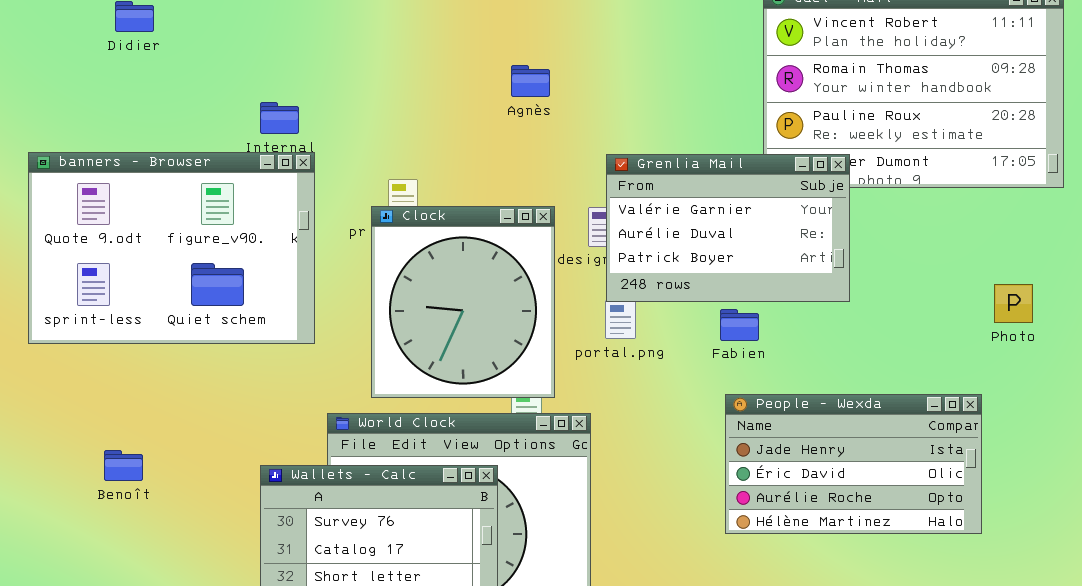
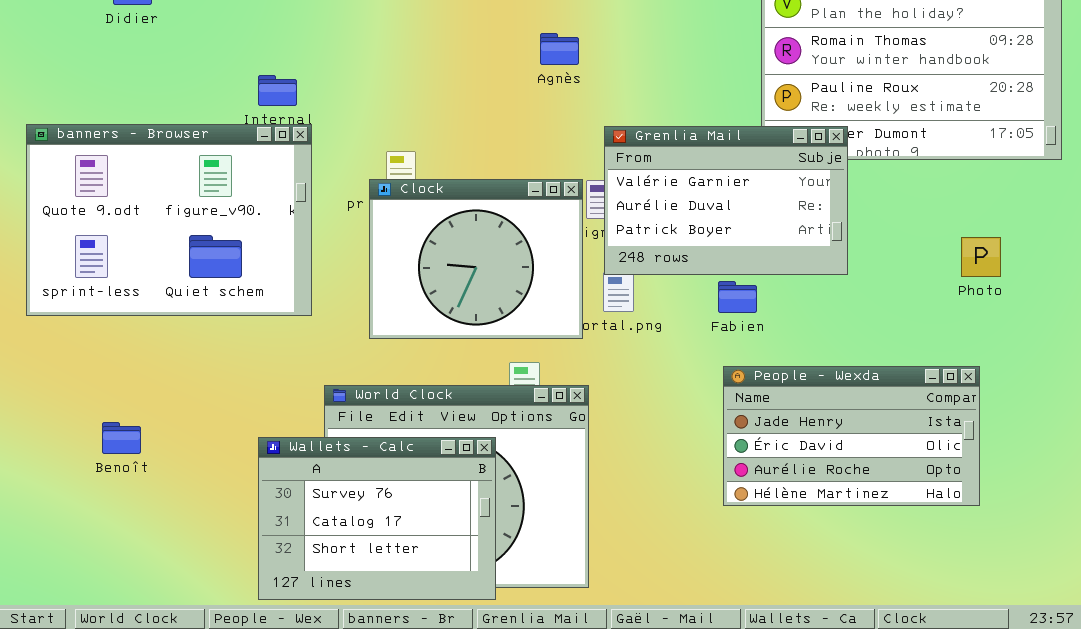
Agnès: [511,65,550,97] -> [540,33,579,65], moved
Clock: [371,206,555,398] -> [369,179,583,339], resized
Photo: [994,284,1033,323] -> [961,237,1001,277], moved

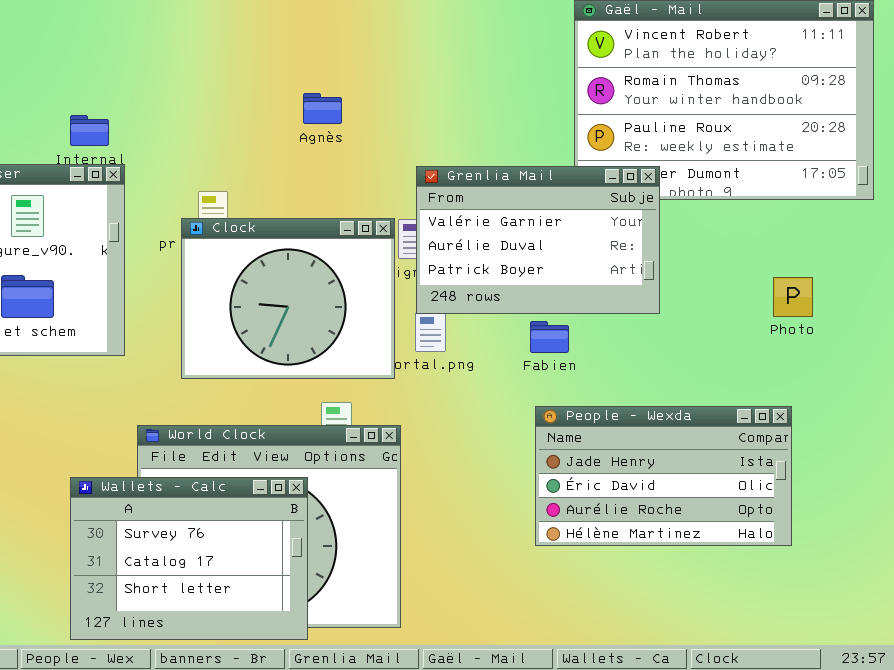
Agnès: [540,33,579,65] -> [303,93,342,124], moved

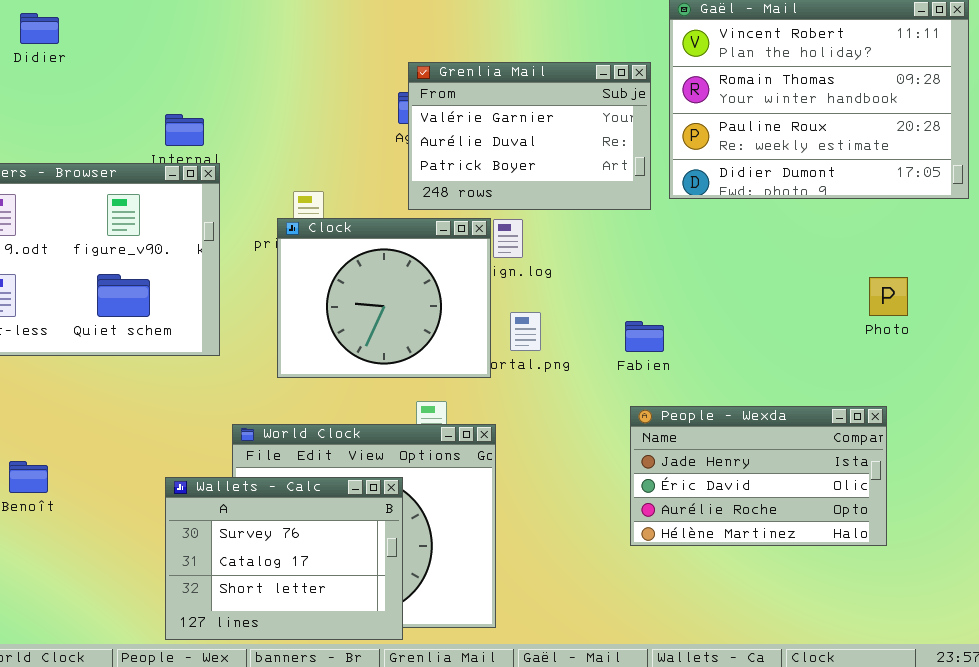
Grenlia Mail: [416,166,660,314] -> [408,62,651,210], moved

